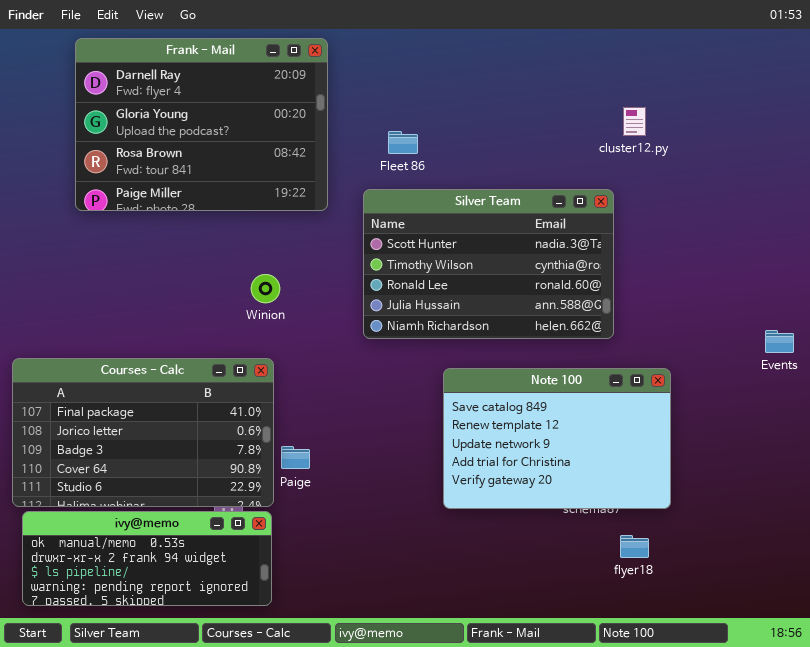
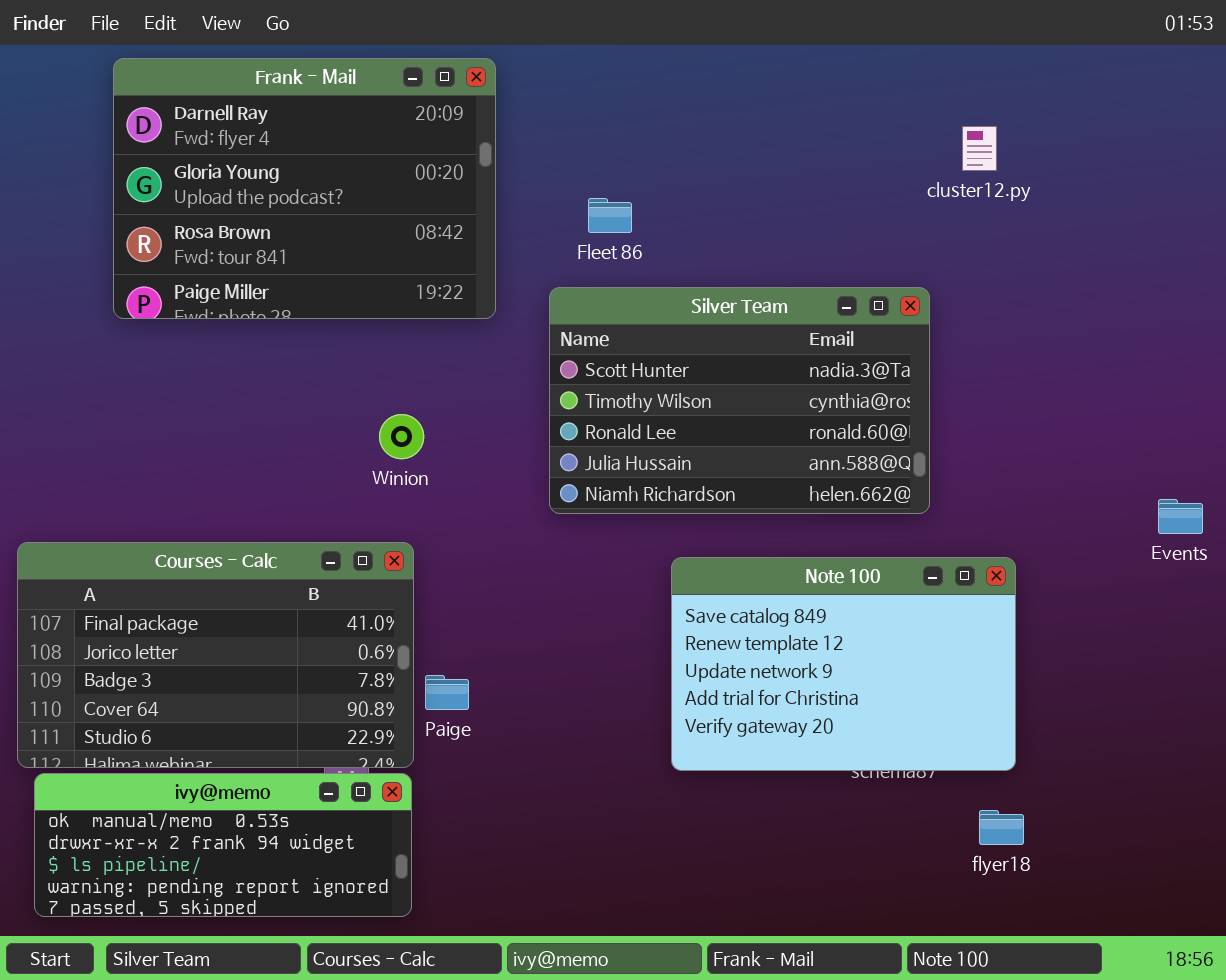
cluster12.py: [623,107,646,136] -> [962,126,997,171], moved
flyer18: [620,535,649,558] -> [979,810,1024,845], moved

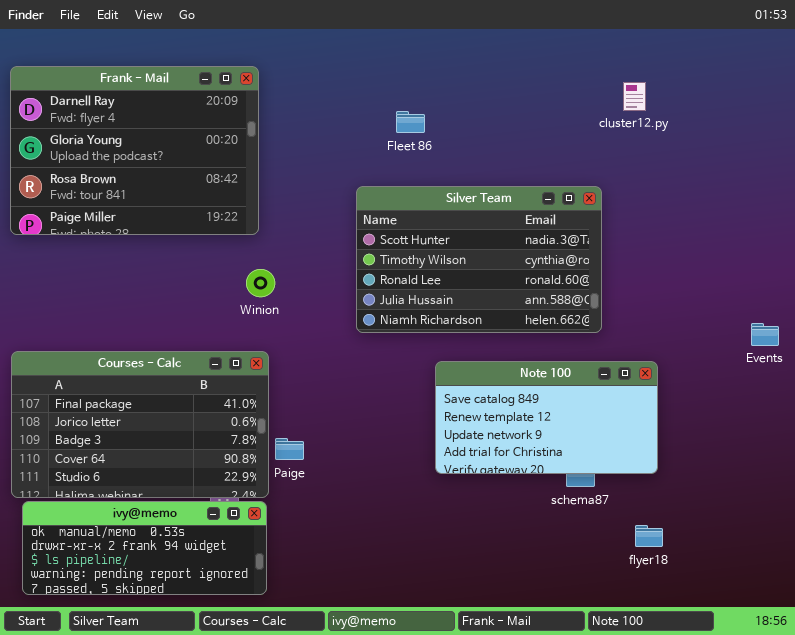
Frank - Mail: [113,58,496,319] -> [10,66,259,235], moved
Fleet 86: [588,198,632,233] -> [396,111,425,133], moved
Note 100: [671,557,1016,771] -> [435,361,658,474], resized

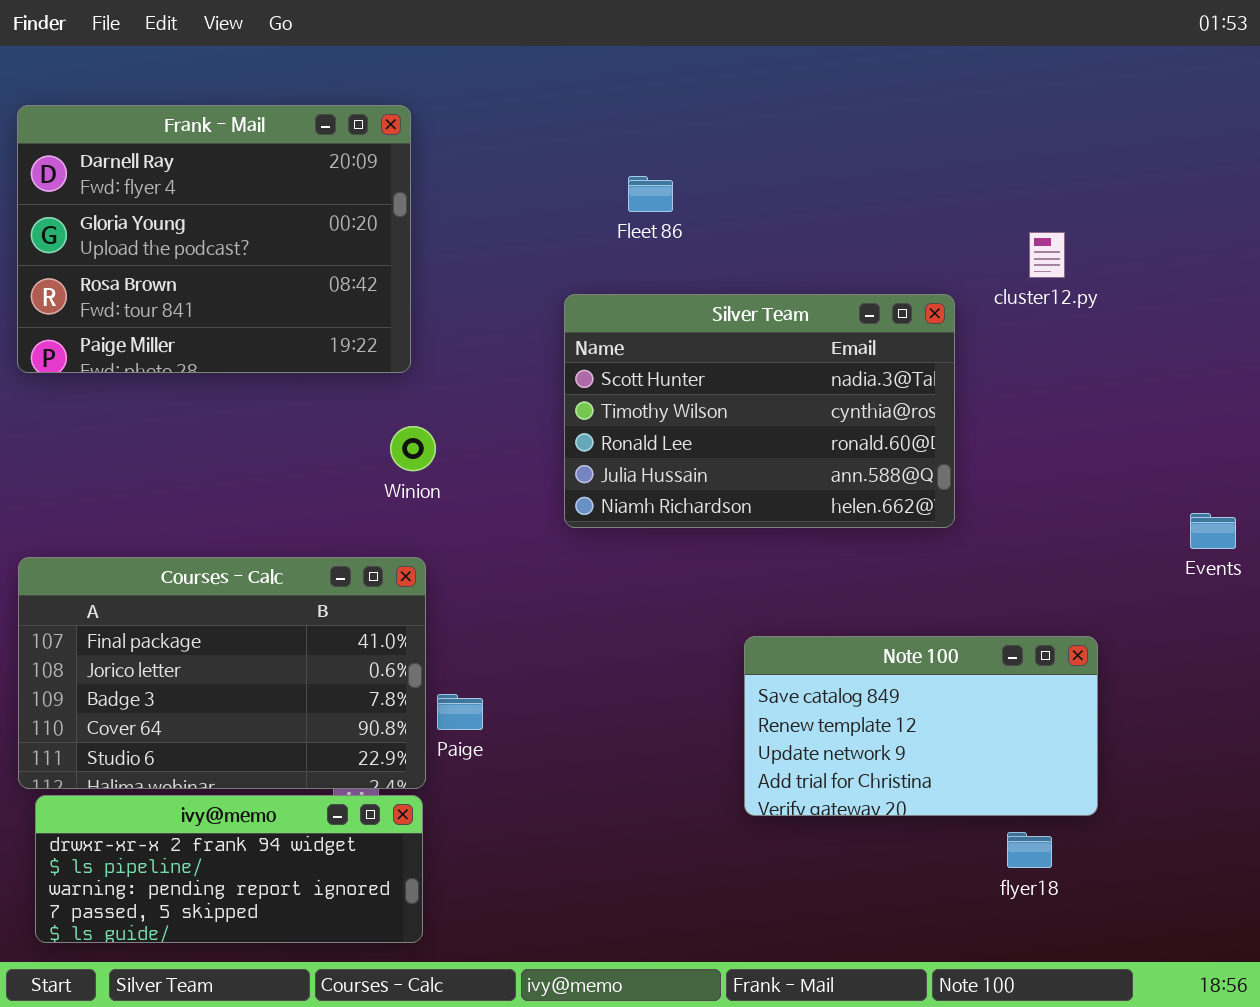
cluster12.py: [623,82,646,111] -> [1029,232,1065,278], moved
Note 100: [435,361,658,474] -> [744,636,1098,816], moved
ivy@memo: [22,501,267,595] -> [35,795,423,943], scrolled down 1 row

